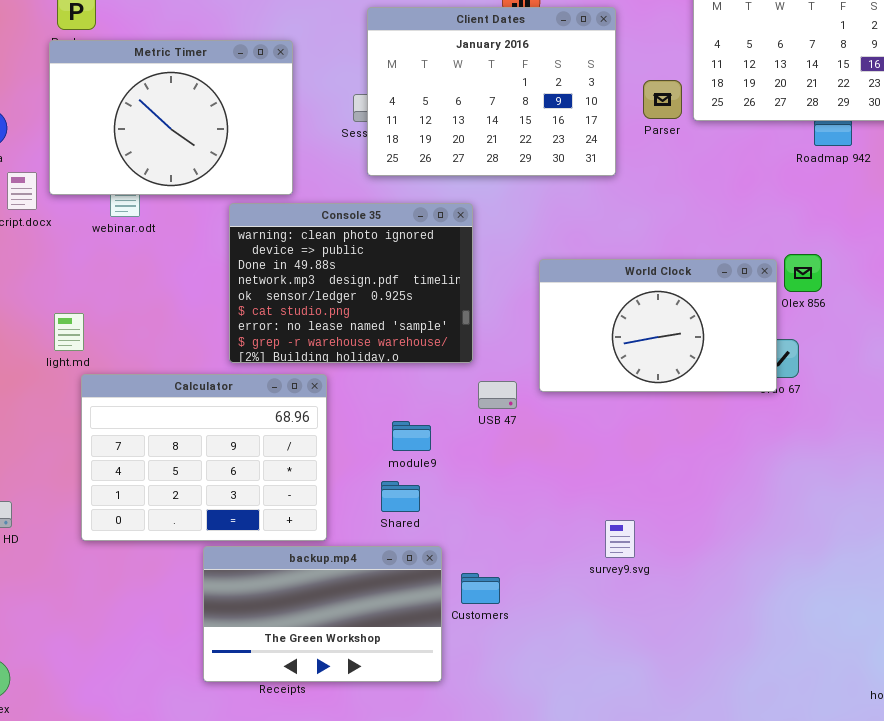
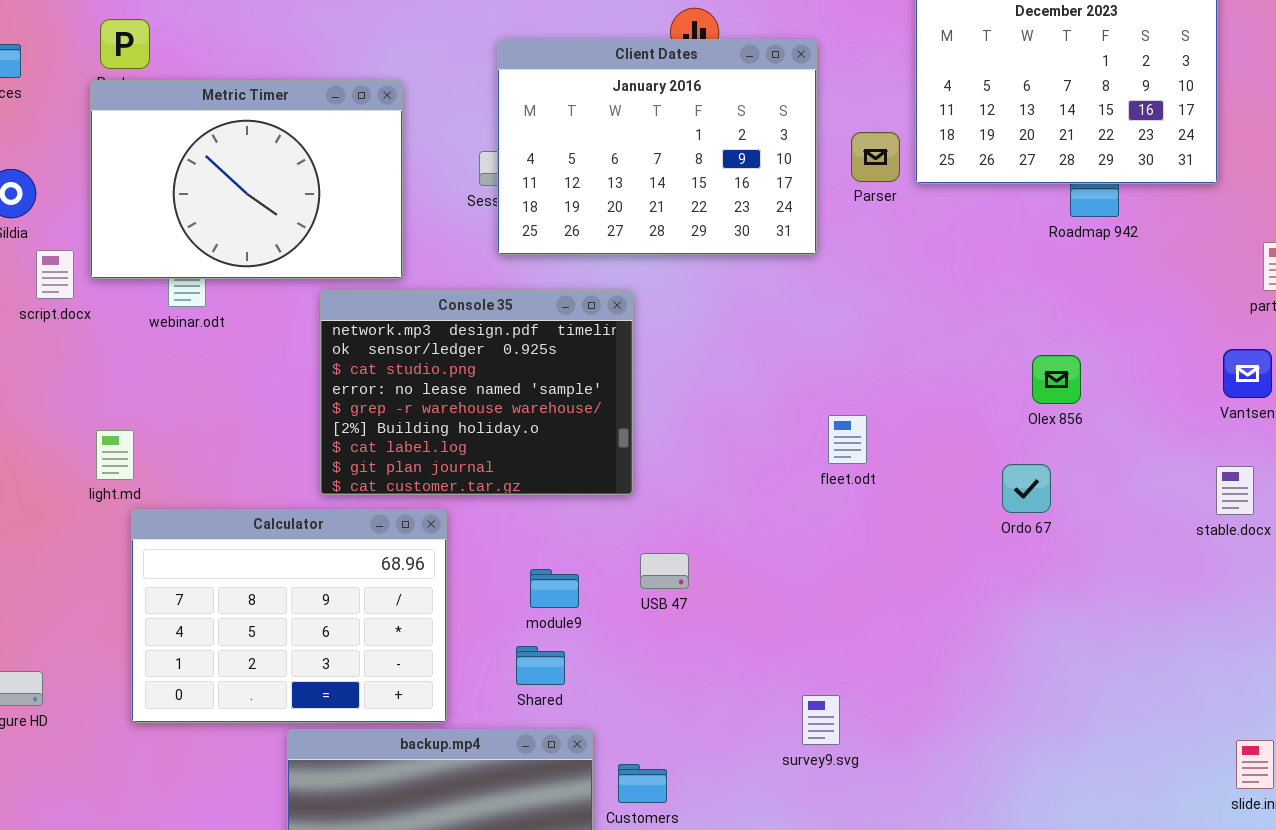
Console 35: [229,203,473,363] -> [320,290,633,495], scrolled down 3 rows
World Clock: [539,259,777,392] -> none, closed
USB 47: [478,381,517,409] -> [640,553,689,589], moved

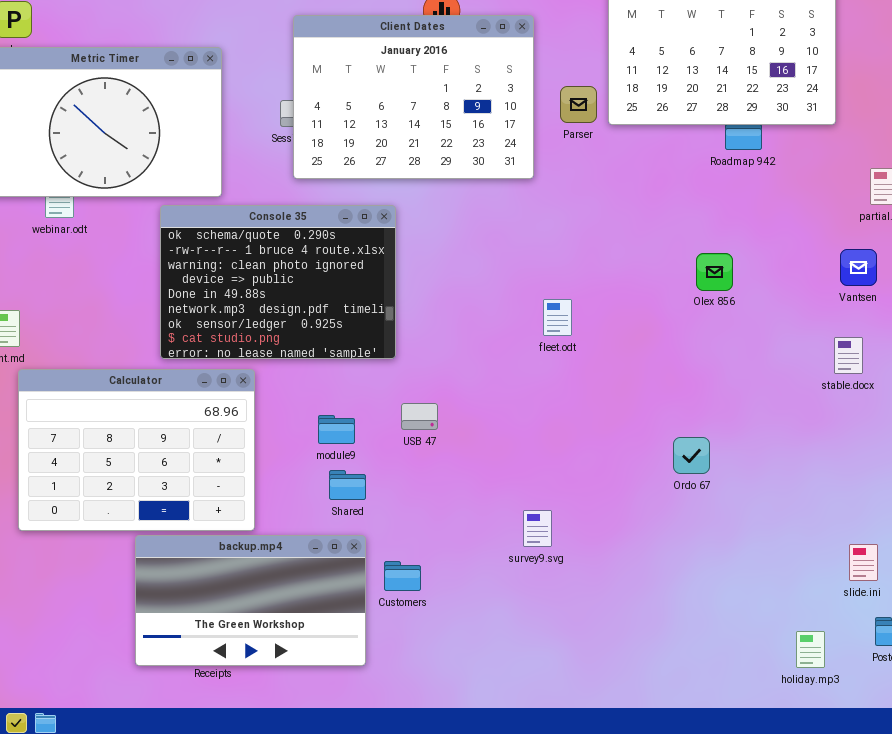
Console 35: [320,290,633,495] -> [160,205,396,359], scrolled up 5 rows
Ordo 67: [1002,464,1051,513] -> [673,437,710,474], moved
Shared: [516,646,565,685] -> [329,470,366,500], moved

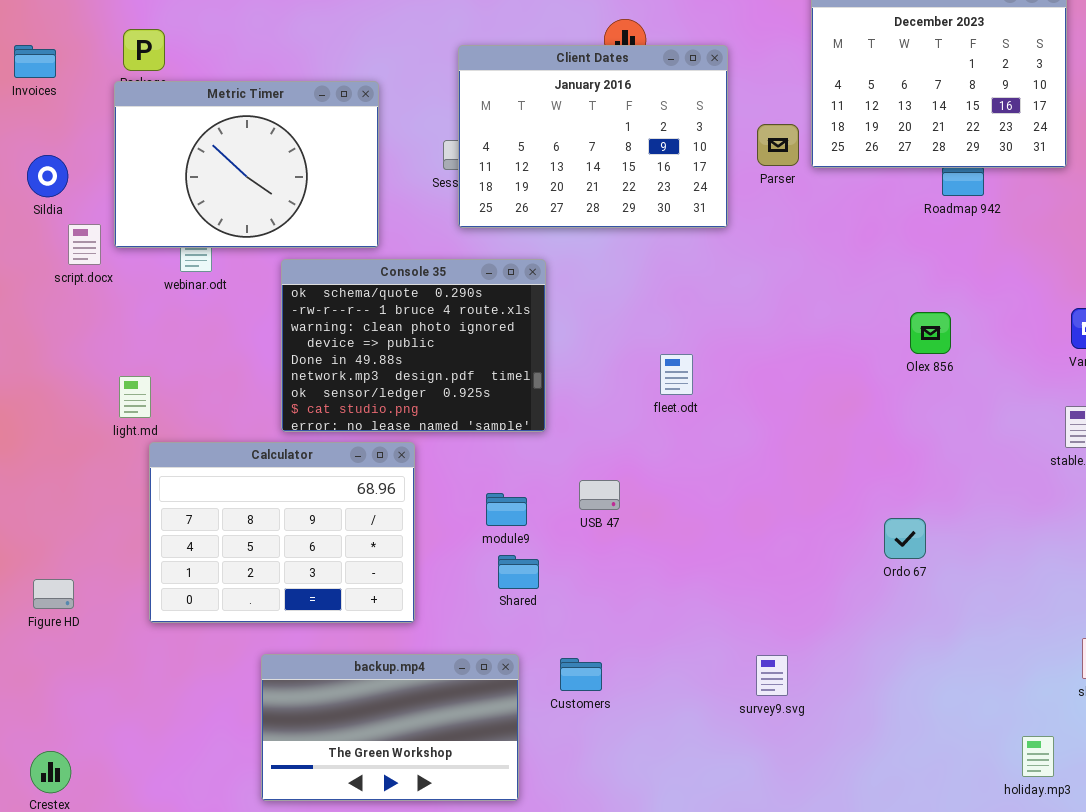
Console 35: [160,205,396,359] -> [281,259,546,432], moved
fleet.odt: [543,299,572,336] -> [660,354,693,395], moved
survey9.svg: [523,510,552,547] -> [756,655,788,696], moved
backup.mp4: [135,535,366,666] -> [261,654,519,801], moved

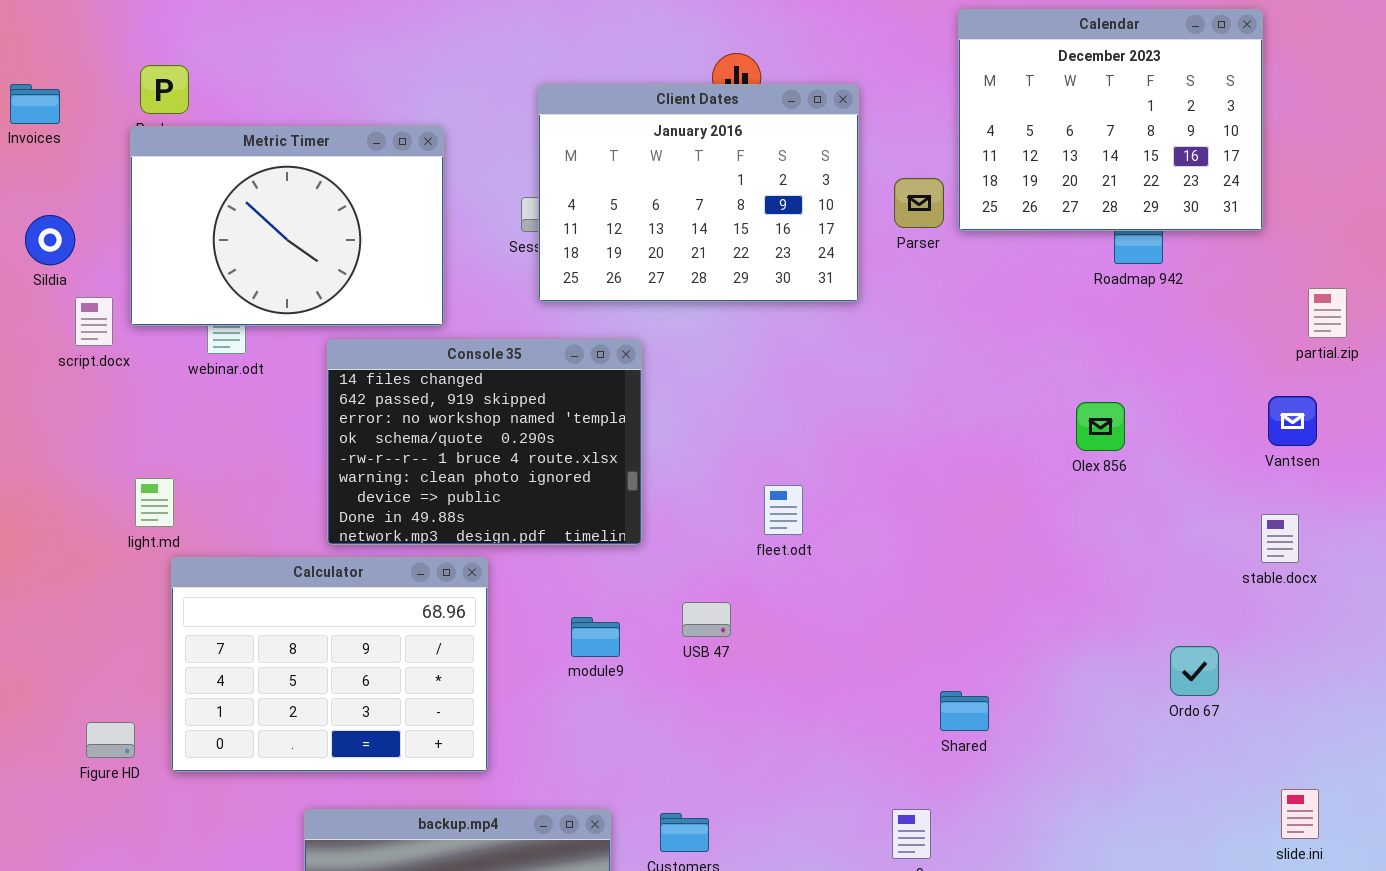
Console 35: [281,259,546,432] -> [327,339,642,545], scrolled up 3 rows
fleet.odt: [660,354,693,395] -> [764,485,803,535], moved
Ordo 67: [884,518,926,559] -> [1170,646,1219,696], moved
Shared: [498,555,539,589] -> [940,691,989,731], moved
Figure HD: [33,579,74,609] -> [86,722,135,758], moved

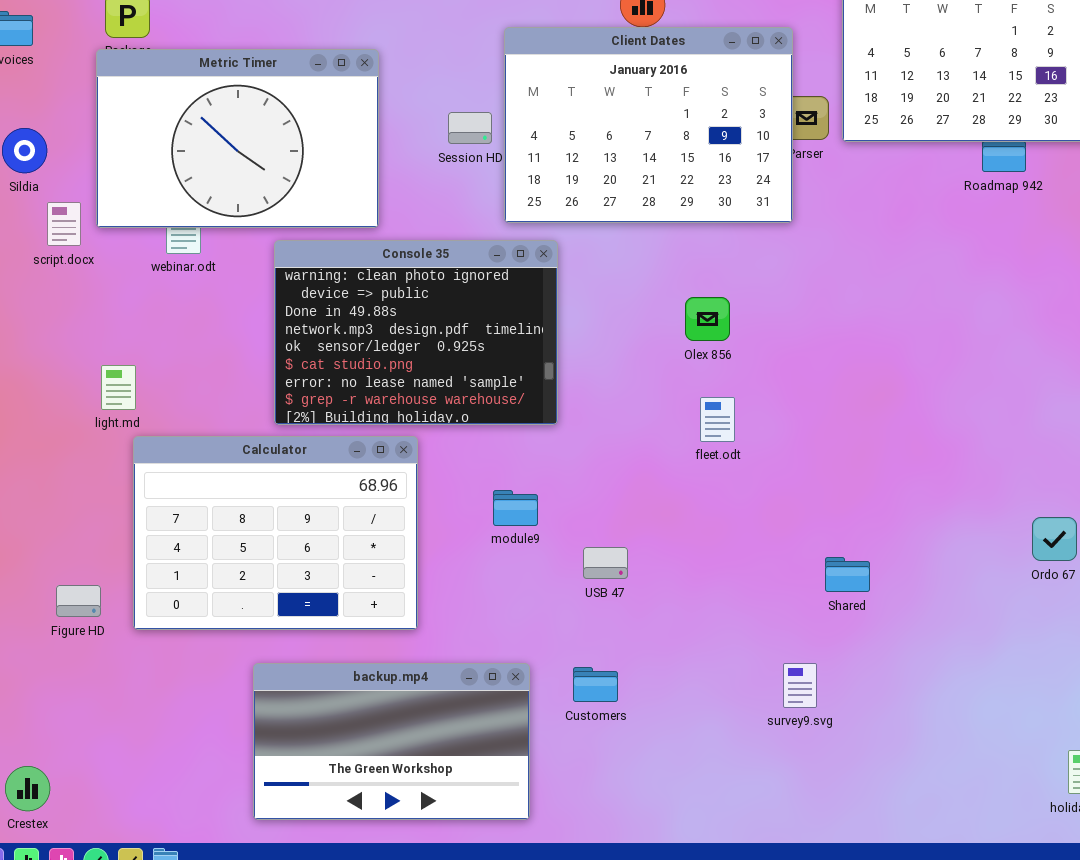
Client Dates: [538,84,859,302] -> [504,27,793,223], moved
Console 35: [327,339,642,545] -> [274,240,558,425], scrolled down 5 rows
Olex 856: [1076,402,1125,451] -> [685,297,730,341], moved
fleet.odt: [764,485,803,535] -> [700,397,735,442], moved
USB 47: [682,602,731,637] -> [583,547,628,579], moved

